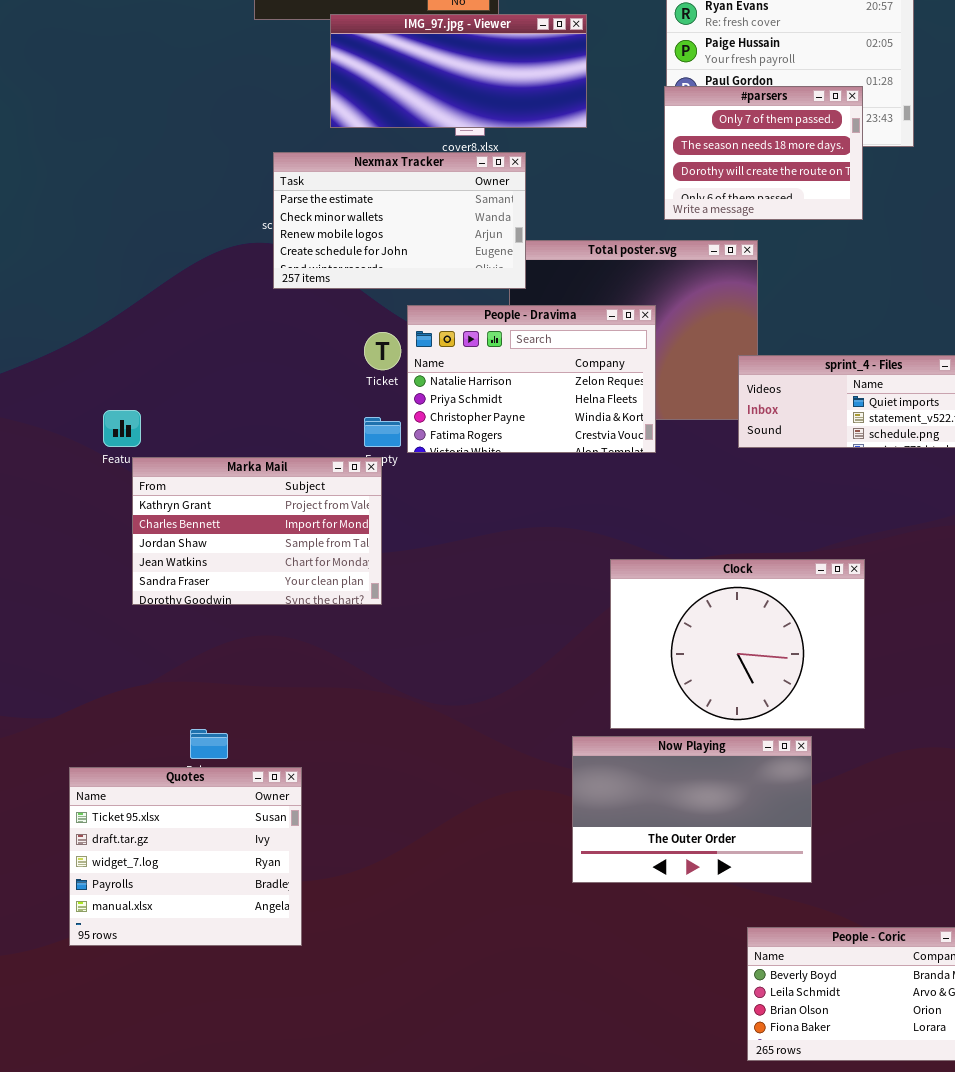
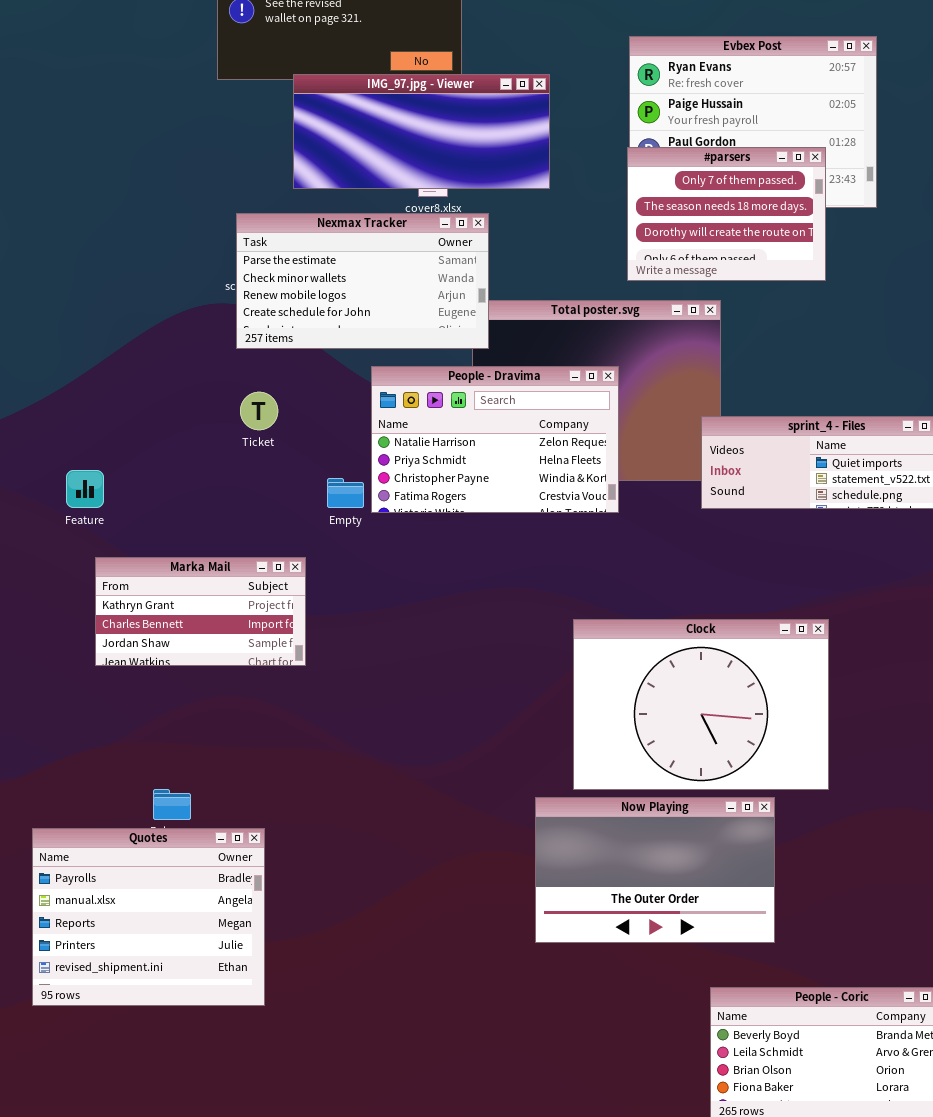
Ticket: [364,332,401,370] -> [240,392,278,430], moved
Marka Mail: [132,457,382,605] -> [95,557,306,666], resized
Quotes: [69,767,302,946] -> [32,828,265,1006], scrolled down 3 rows

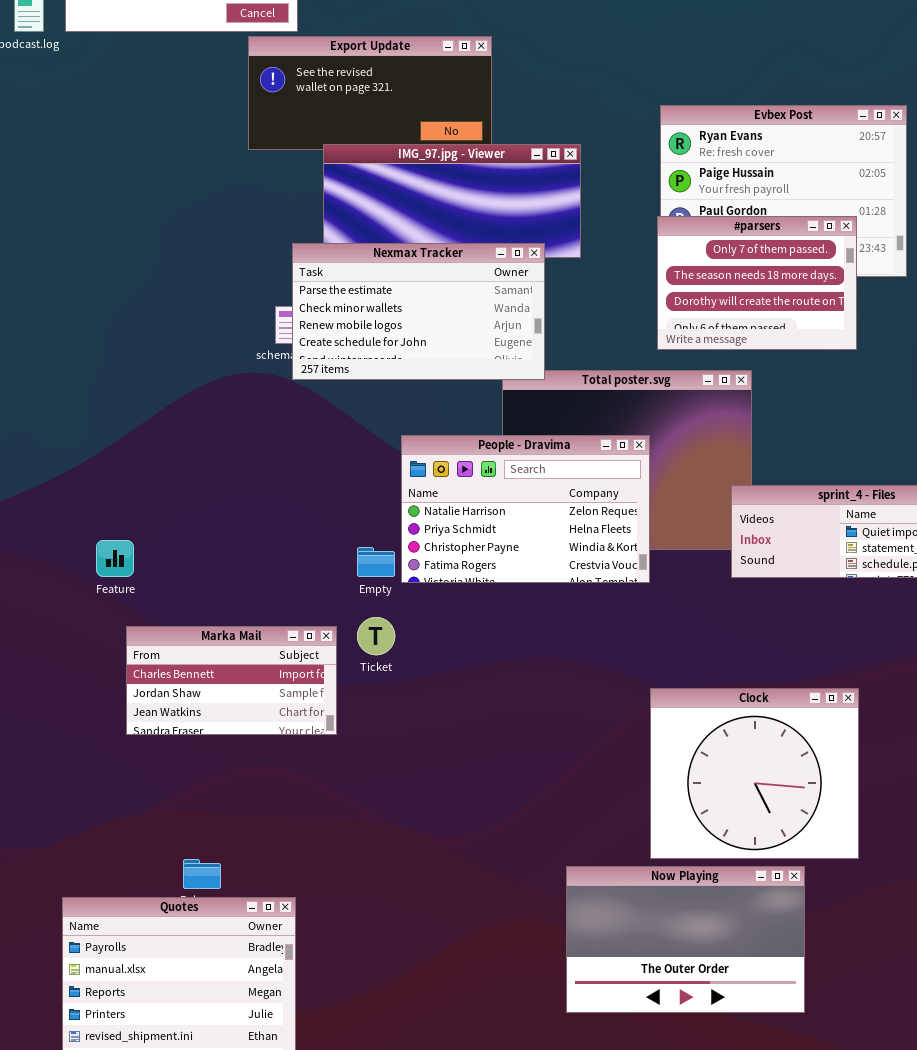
Nexmax Tracker: [236,213,489,349] -> [292,243,545,380], moved
Ticket: [240,392,278,430] -> [357,617,395,655], moved
Marka Mail: [95,557,306,666] -> [126,626,337,735], scrolled down 1 row
Clock: [573,619,829,790] -> [650,688,859,859], resized

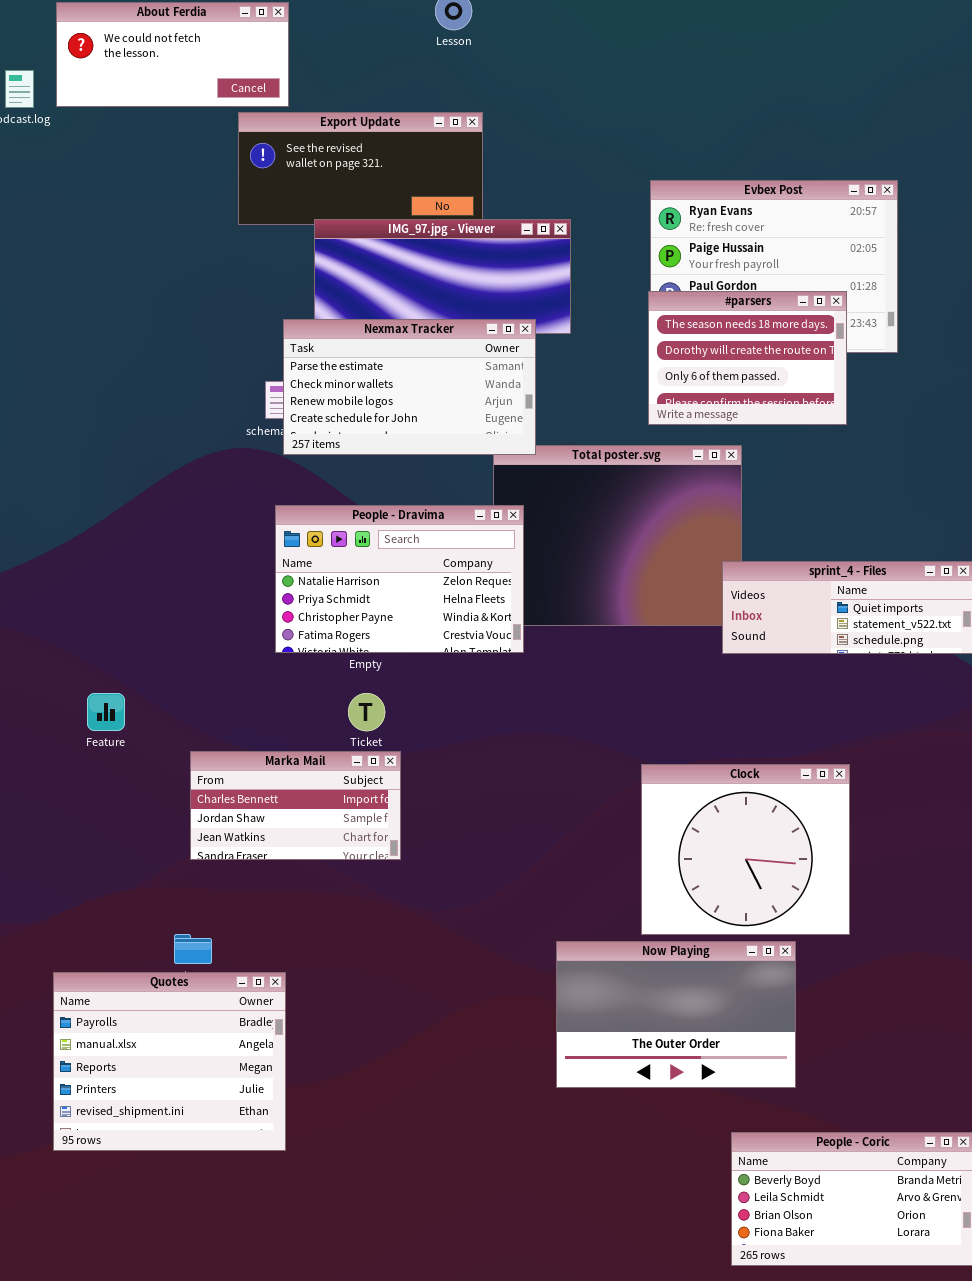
#parsers: [657,216,857,350] -> [648,291,847,425], scrolled down 1 row
People - Dravima: [401,435,650,583] -> [275,505,524,653], moved
Feature: [96,540,134,577] -> [87,693,125,731], moved
Marka Mail: [126,626,337,735] -> [190,751,401,860], moved

